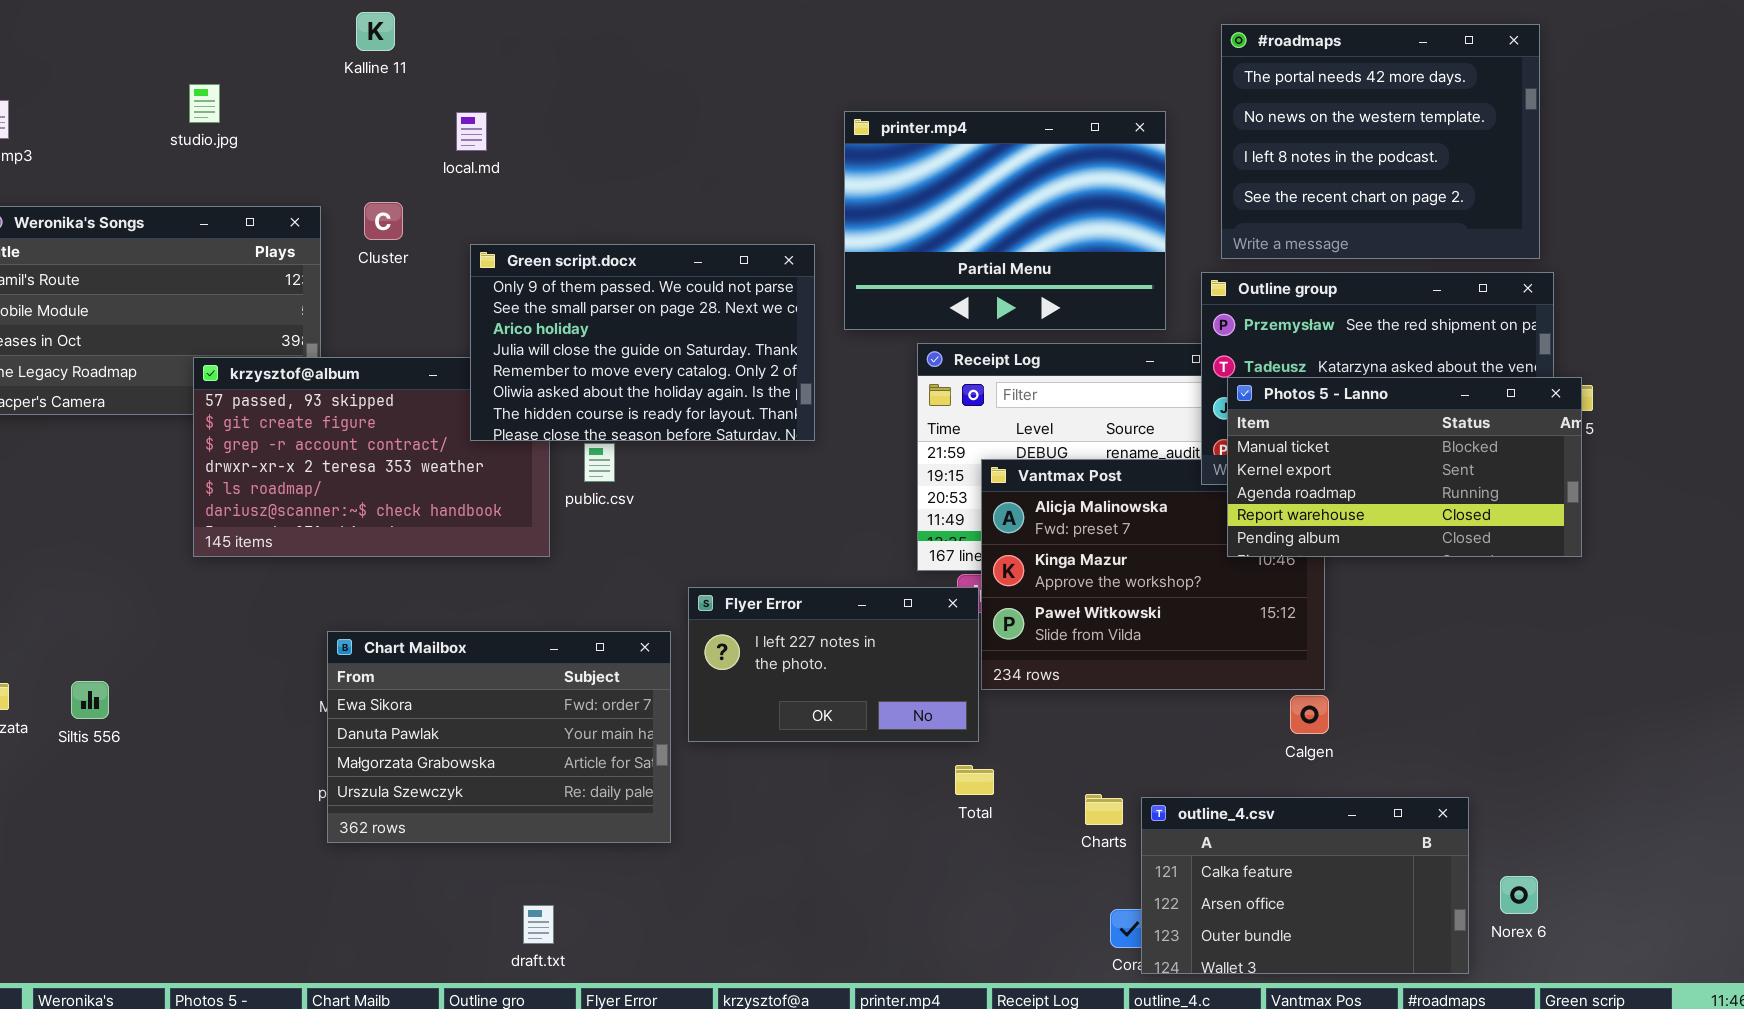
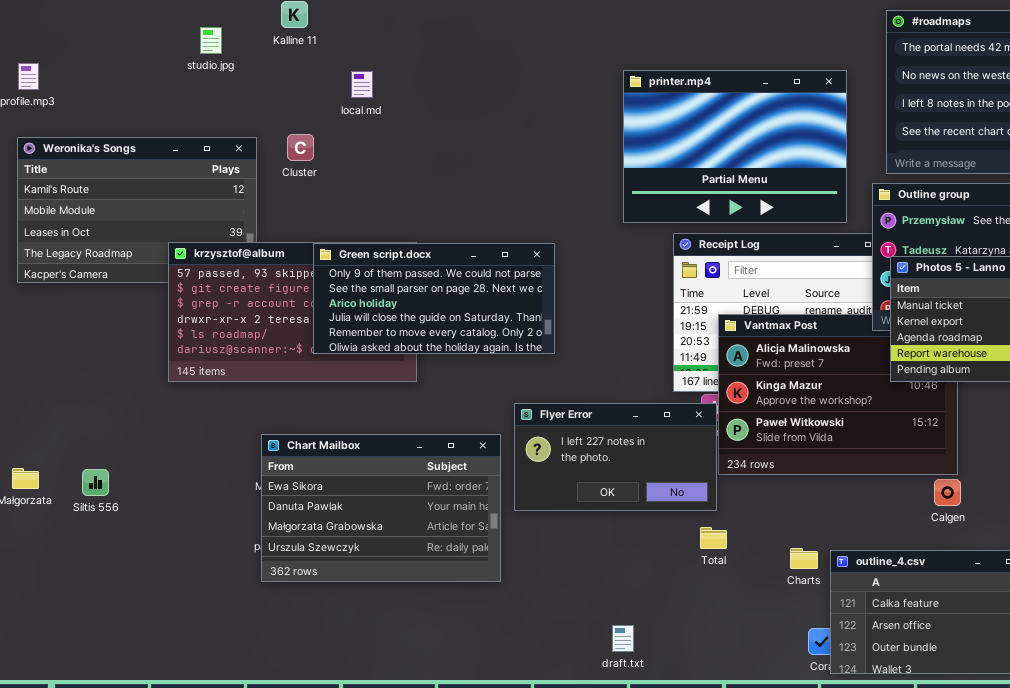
studio.jpg: [189,84,220,123] -> [200,27,222,54], moved
Green script.docx: [470,244,815,441] -> [313,243,555,354], moved, resized
draft.txt: [523,905,554,944] -> [612,625,634,652], moved

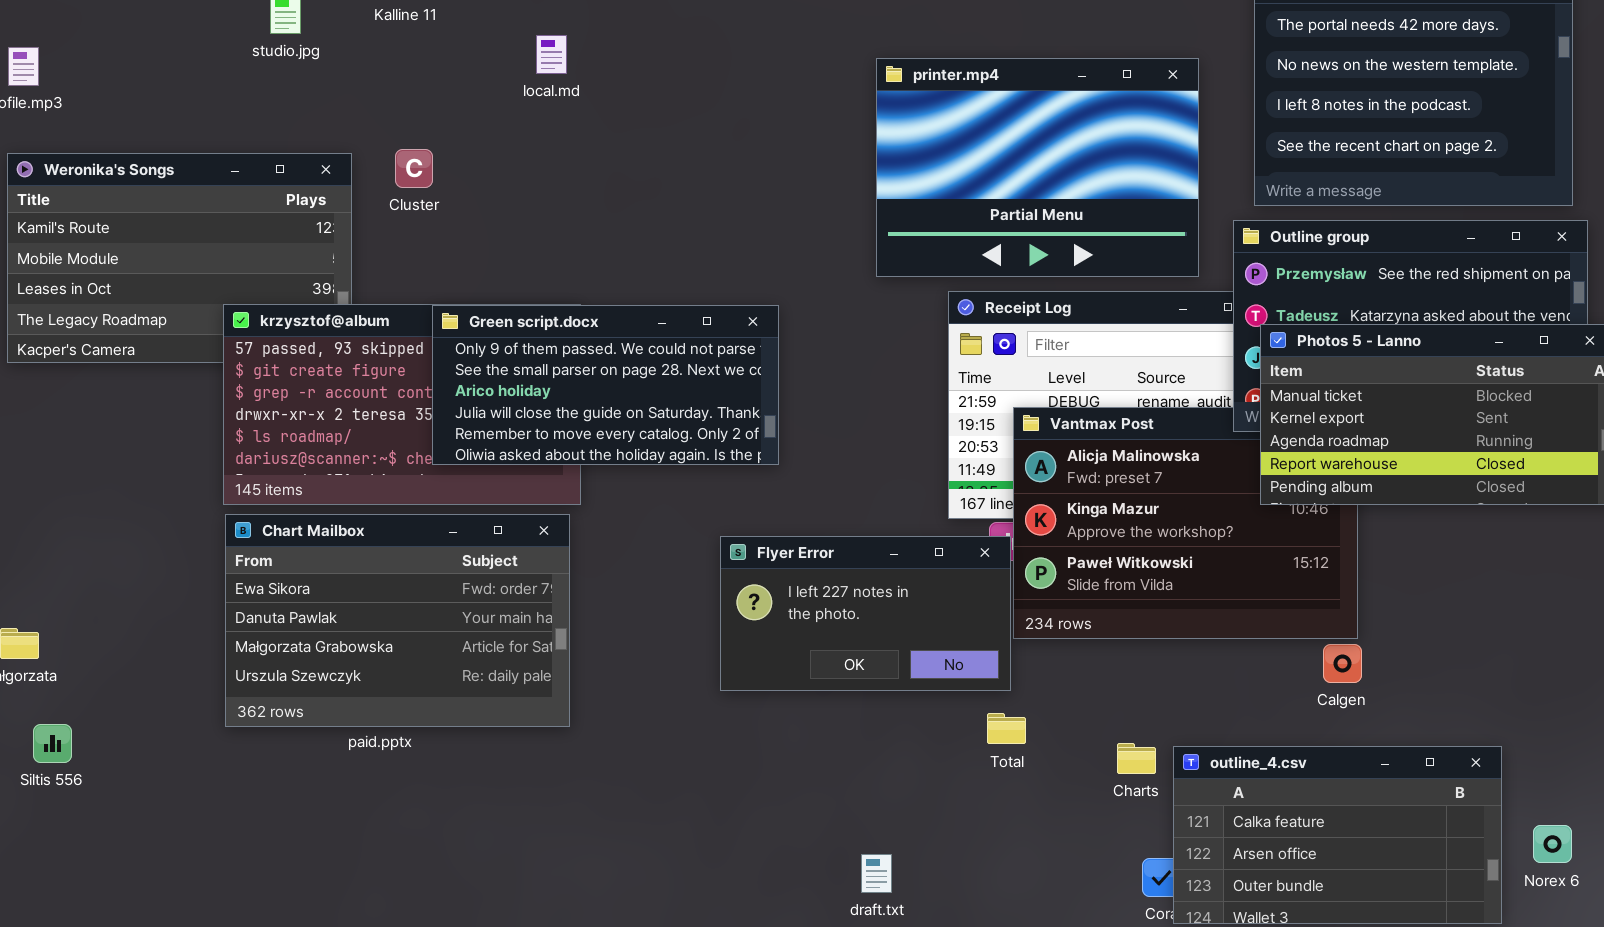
local.md: [351,71,373,98] -> [536,35,567,74], moved
Chart Mailbox: [261,434,501,582] -> [225,514,570,727], moved
Siltis 556: [82,469,109,496] -> [33,724,72,763], moved

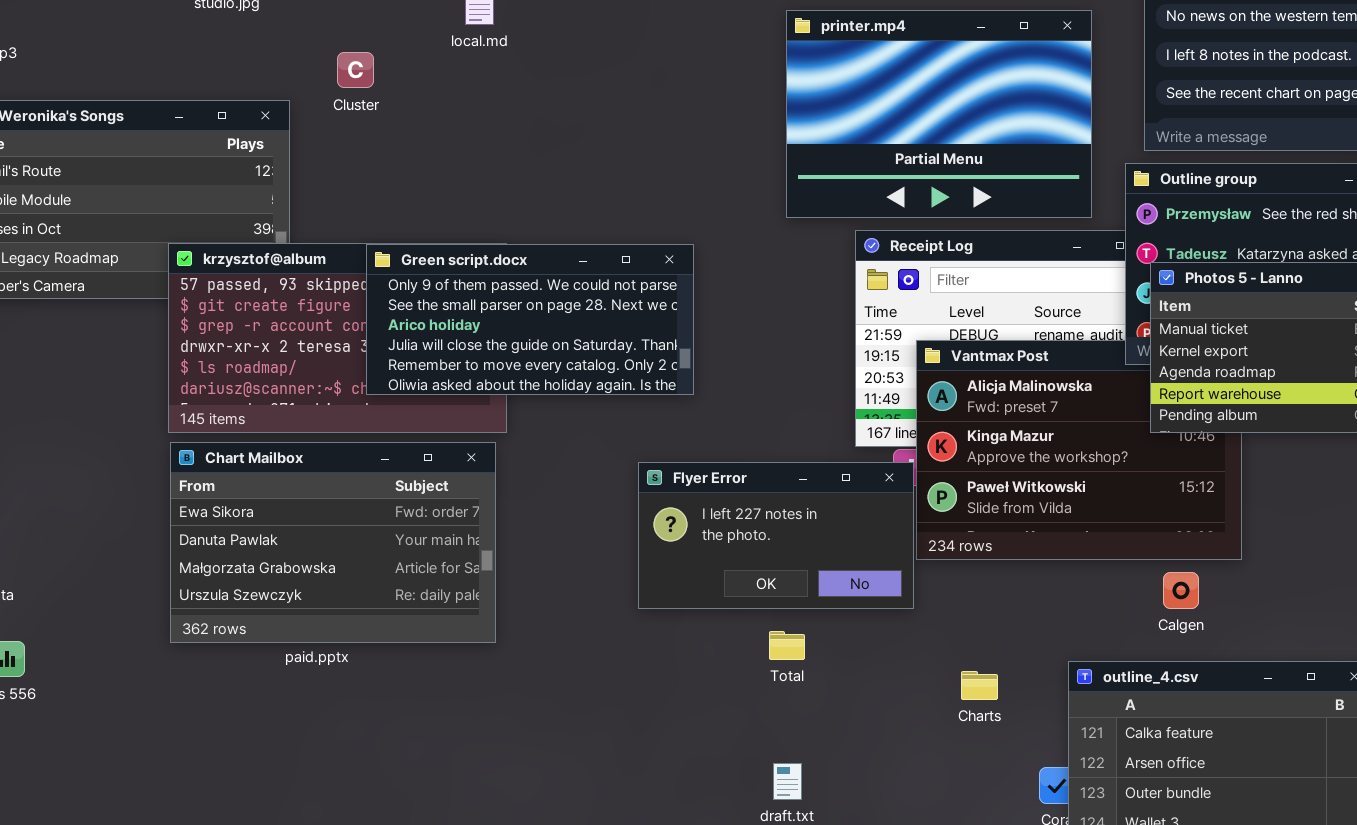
Cluster: [395,149,433,188] -> [337,52,374,88], moved
Calgen: [1323,644,1362,683] -> [1163,572,1199,609], moved
Total: [987,713,1026,744] -> [769,631,805,660], moved
Charts: [1117,743,1156,774] -> [961,671,998,700], moved

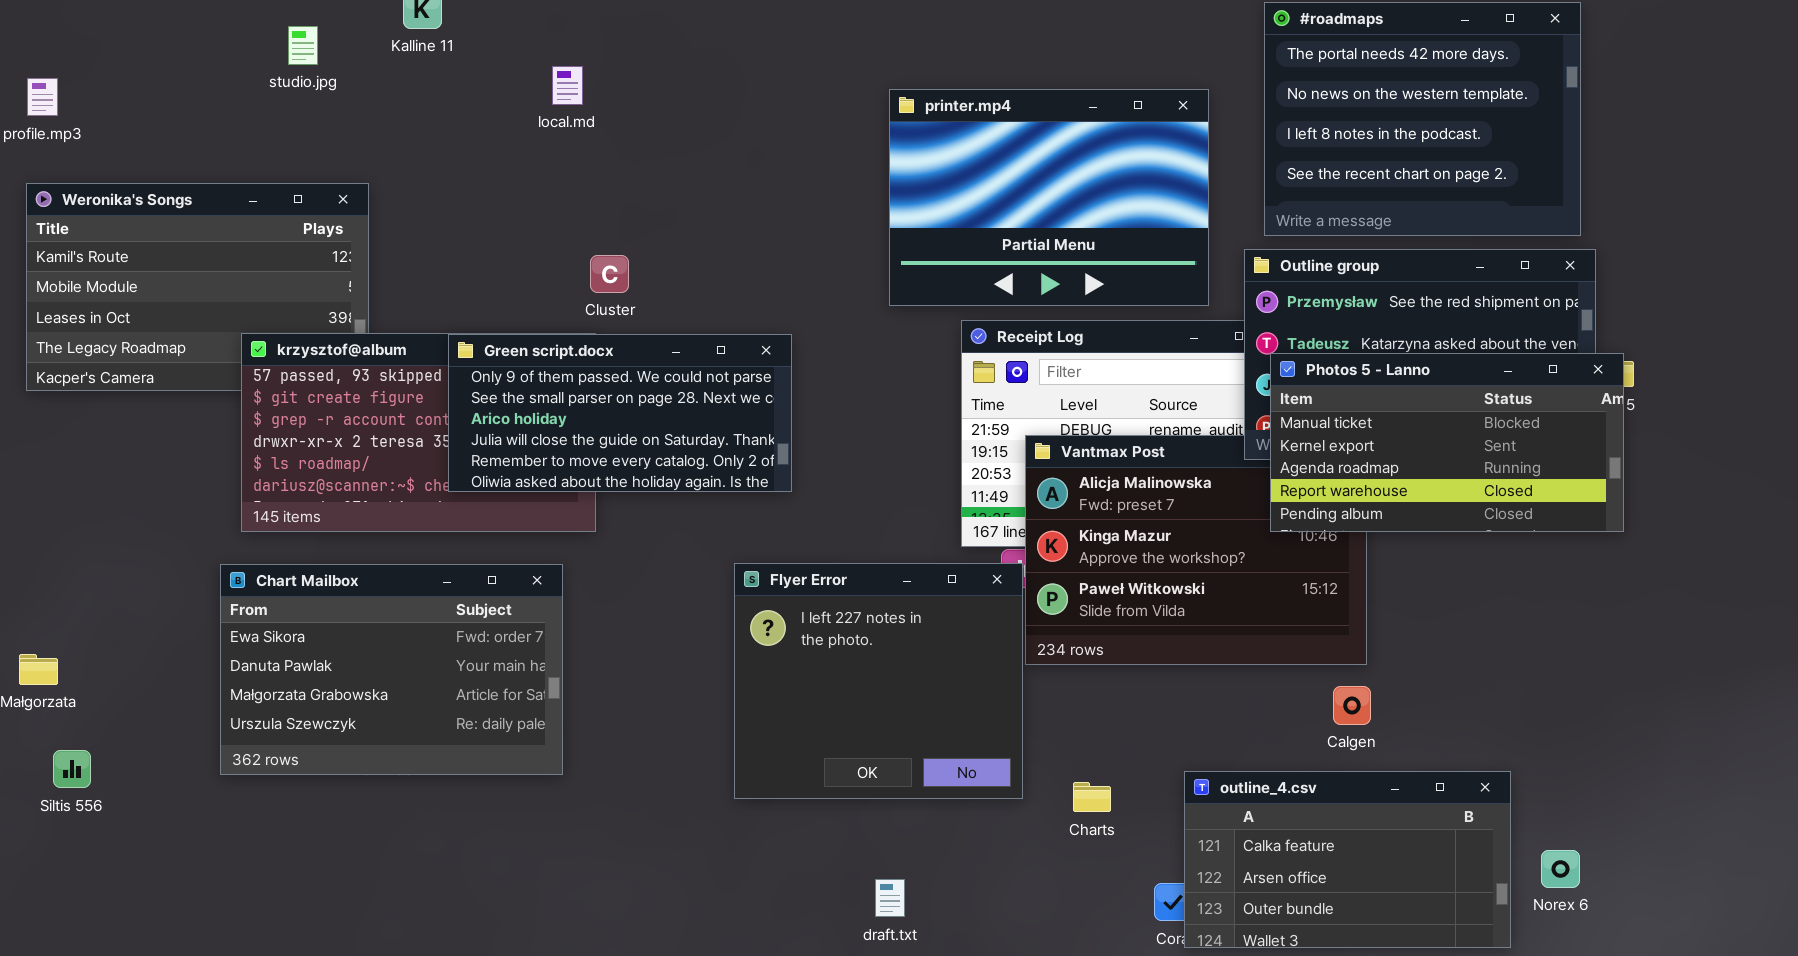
Cluster: [337,52,374,88] -> [590,255,629,293], moved
Chart Mailbox: [170,442,496,643] -> [220,564,563,775], moved
Flyer Error: [638,462,914,609] -> [734,563,1023,799], resized
Calgen: [1163,572,1199,609] -> [1333,686,1371,725], moved

